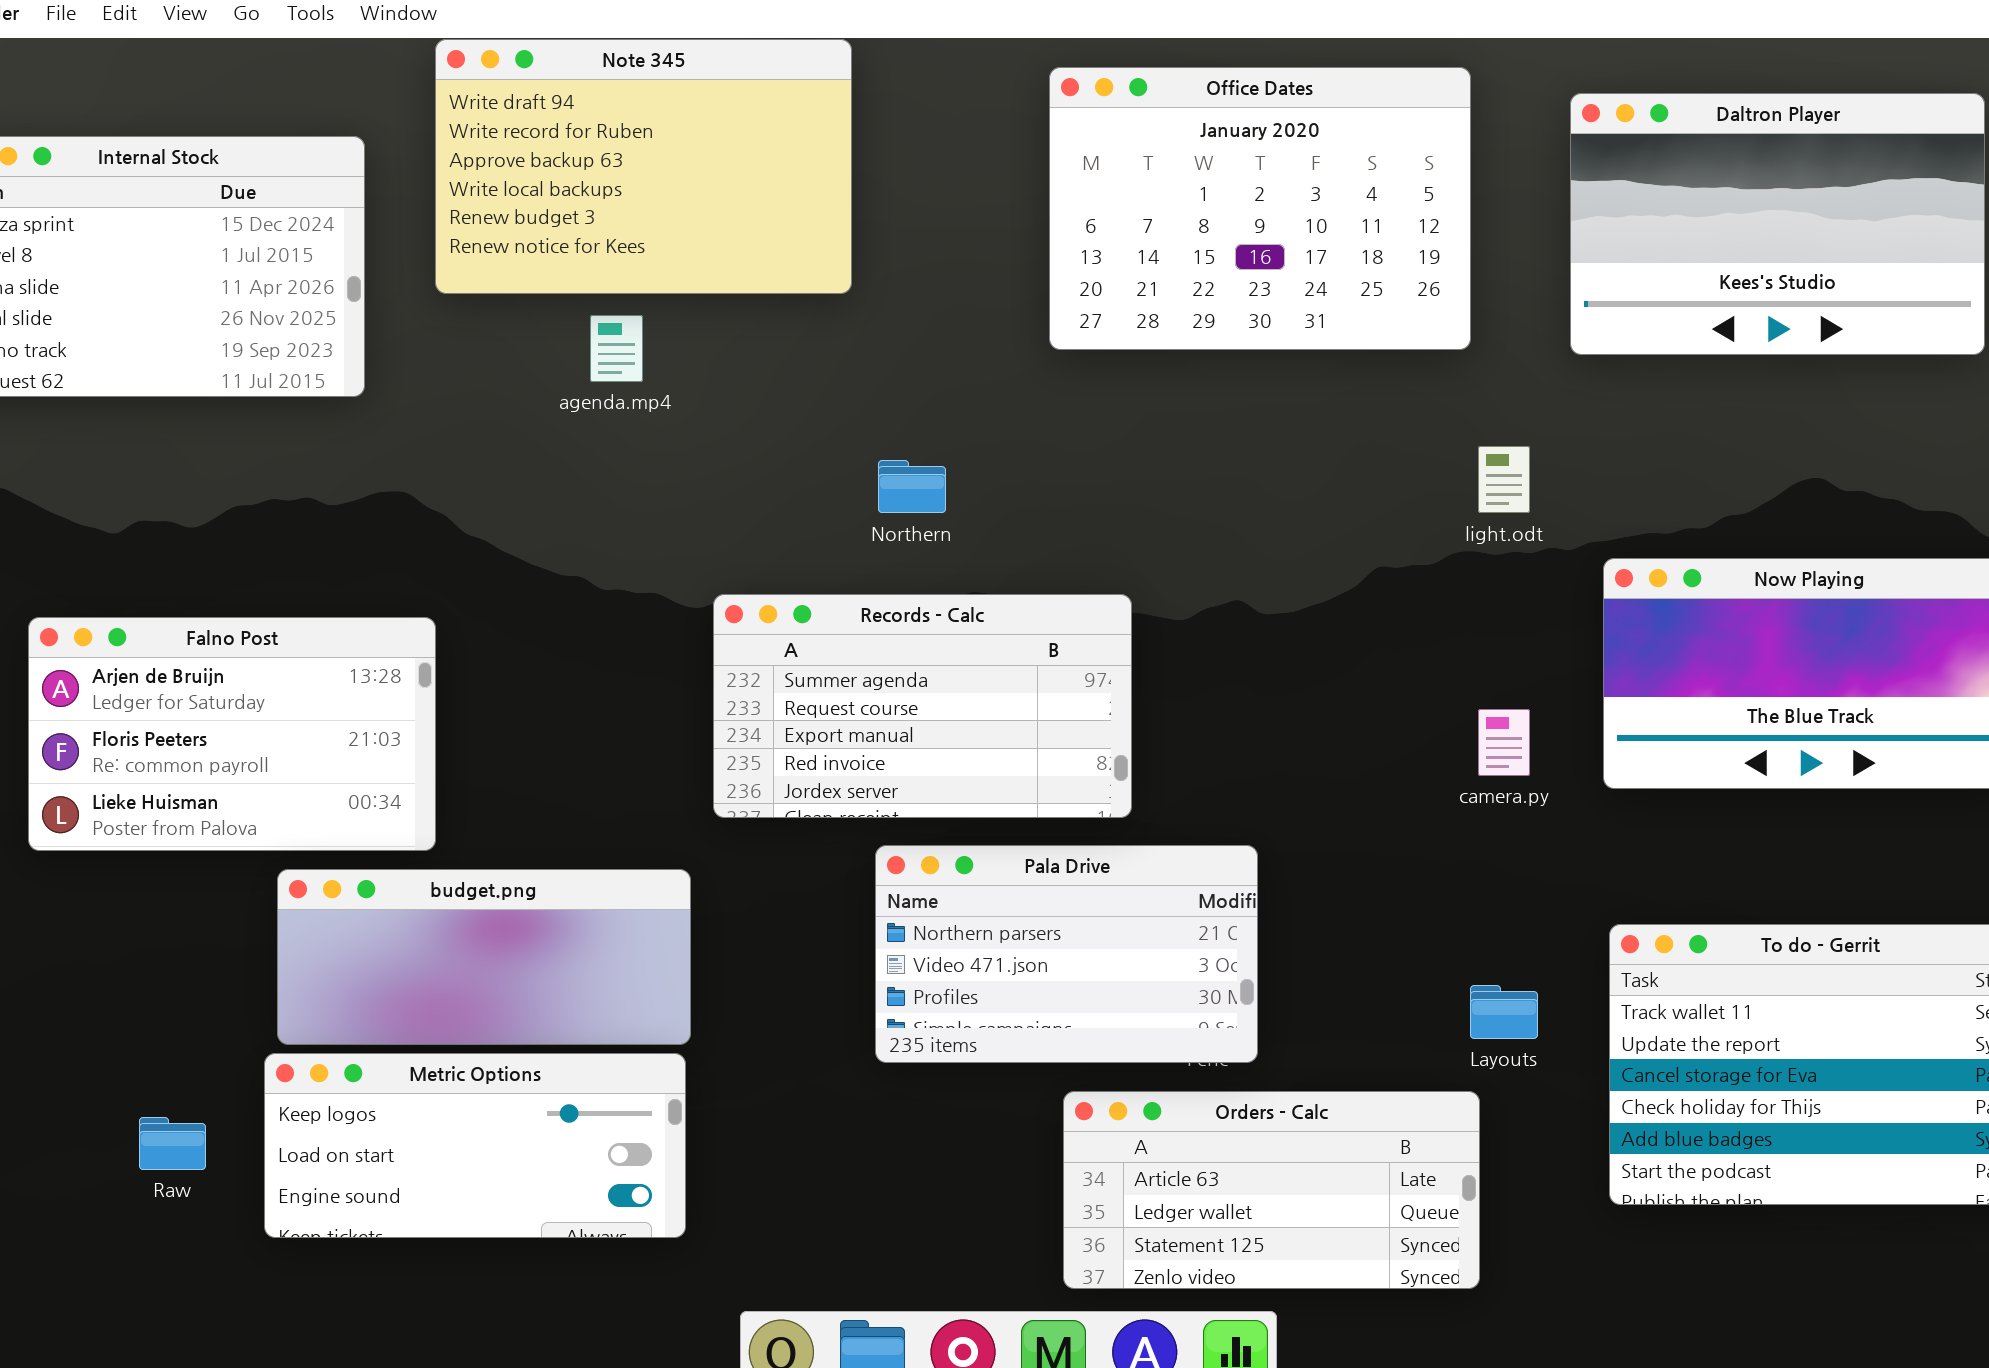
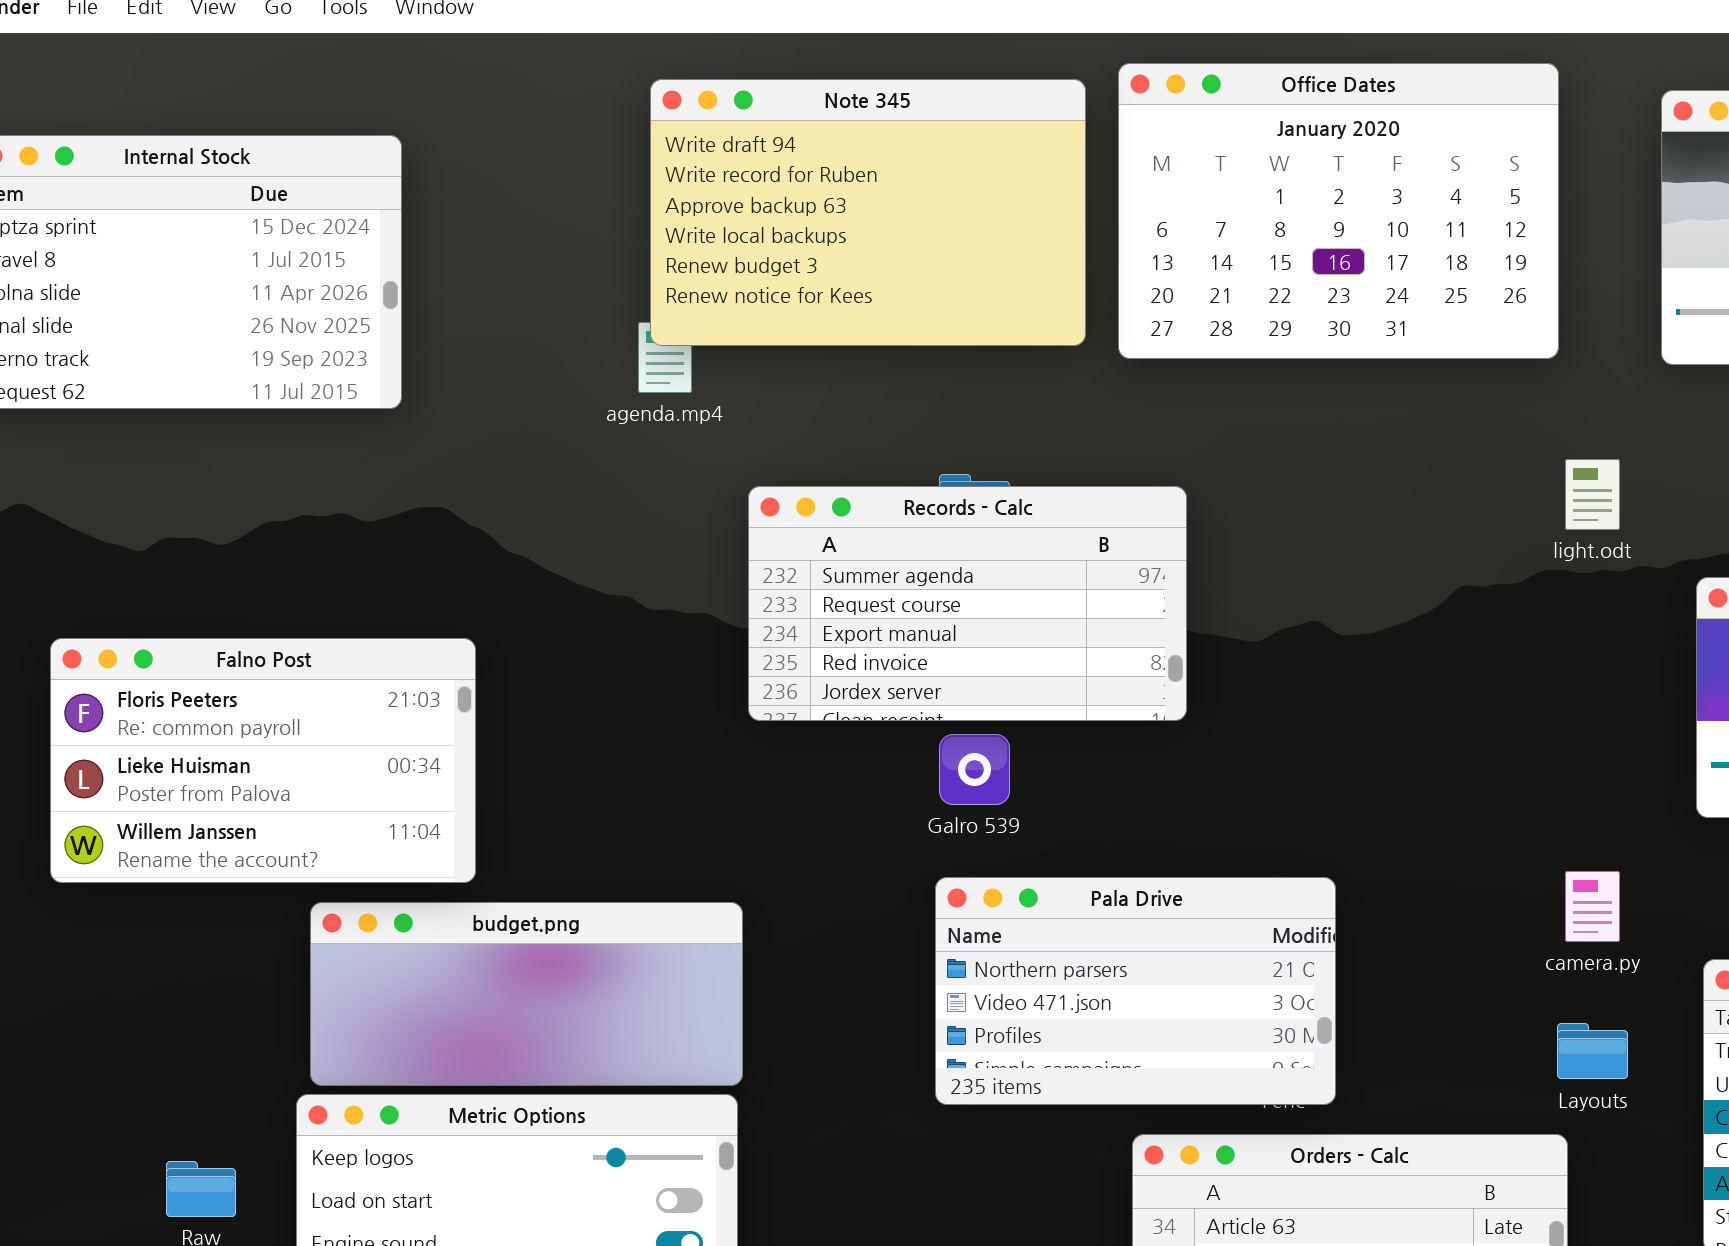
Note 345: [435,39,852,294] -> [650,79,1086,346], moved
Records - Calc: [713,594,1132,818] -> [748,486,1187,721], moved
Falno Post: [28,617,436,851] -> [50,638,476,883], scrolled down 1 row
camera.py: [1478,709,1530,776] -> [1565,871,1620,942], moved

